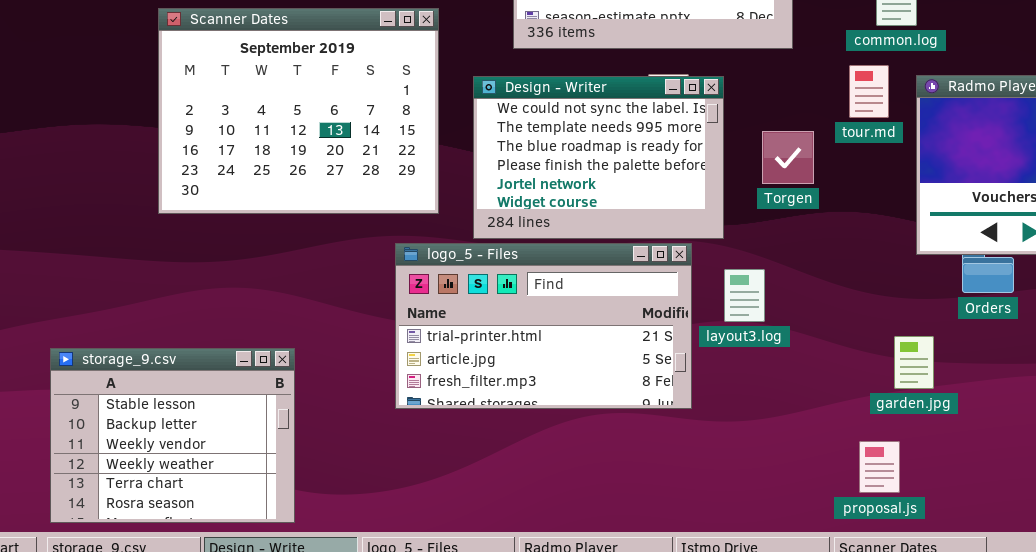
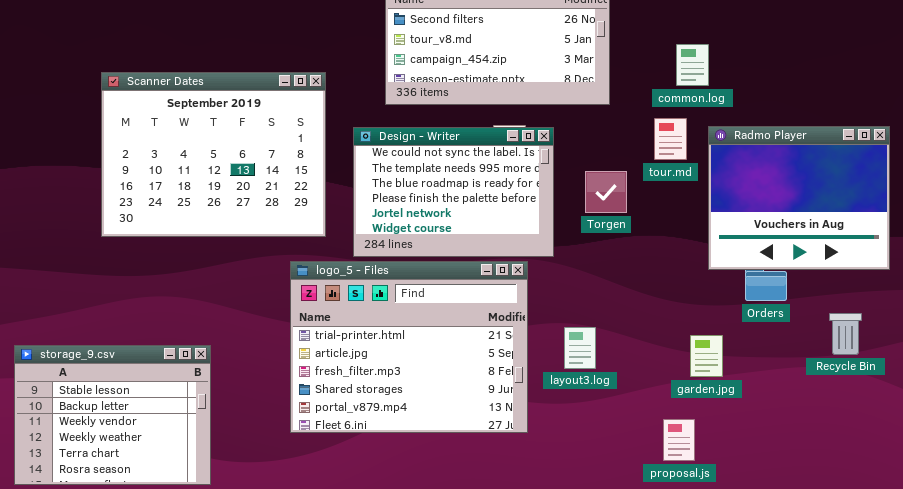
logo_5 - Files: [395,243,692,409] -> [290,261,528,433], resized
layout3.log: [724,269,765,322] -> [564,327,596,369], moved

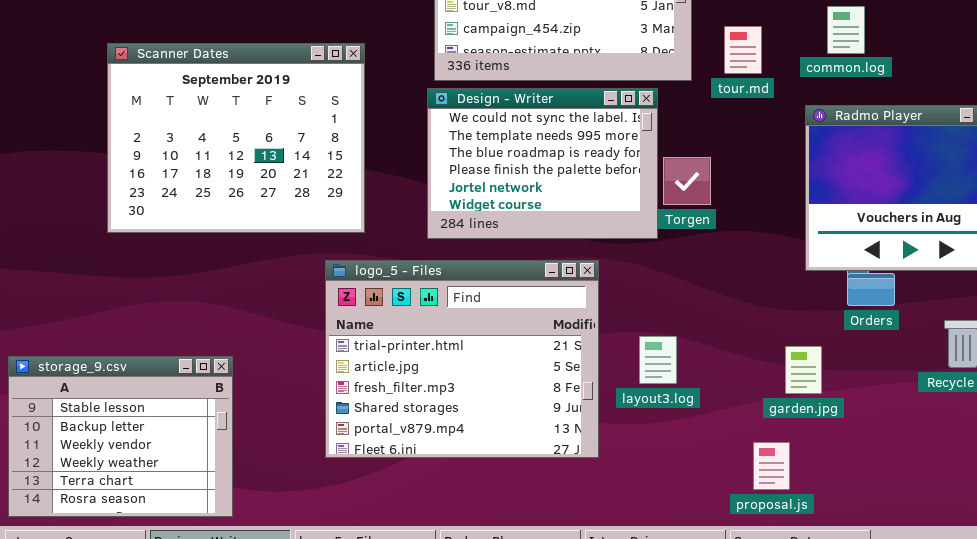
common.log: [676,44,709,86] -> [827,6,865,54], moved
tour.md: [654,118,687,160] -> [724,26,762,74], moved
Design - Writer: [353,127,554,257] -> [427,88,658,239], moved

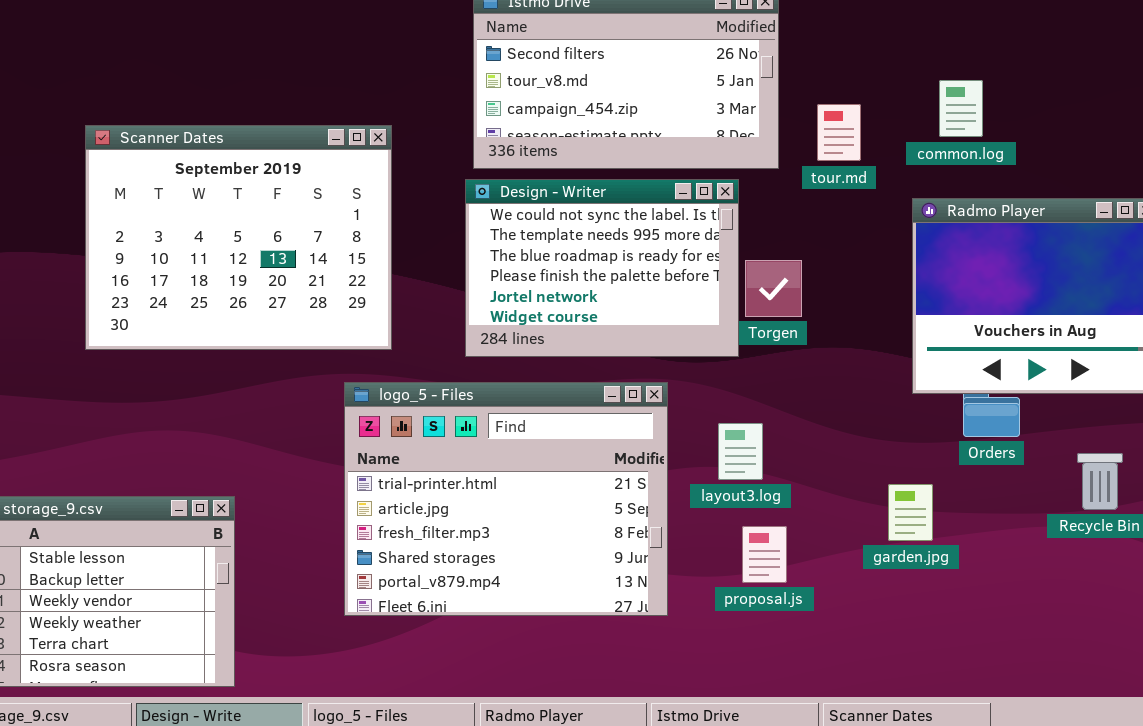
layout3.log: [639,336,677,384] -> [718,423,763,480], moved
proposal.js: [753,442,790,490] -> [742,526,787,583], moved

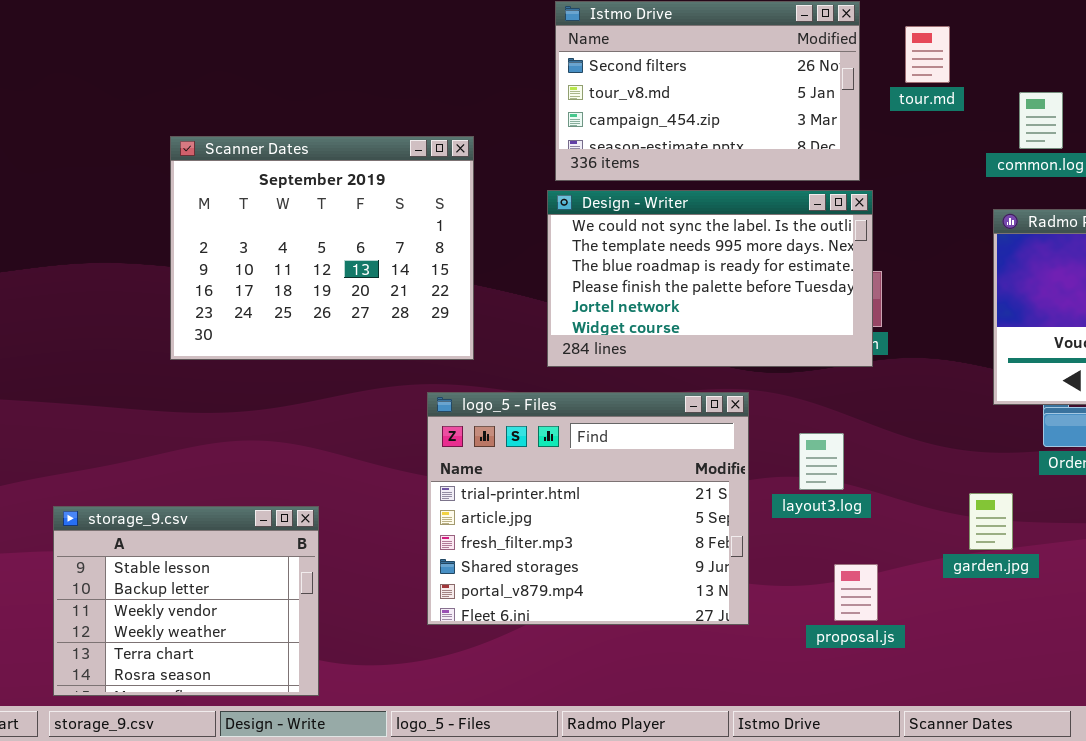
tour.md: [817,104,861,161] -> [905,26,950,83], moved
Design - Writer: [465,179,739,357] -> [547,190,873,367], resized
proposal.js: [742,526,787,583] -> [834,564,878,621], moved

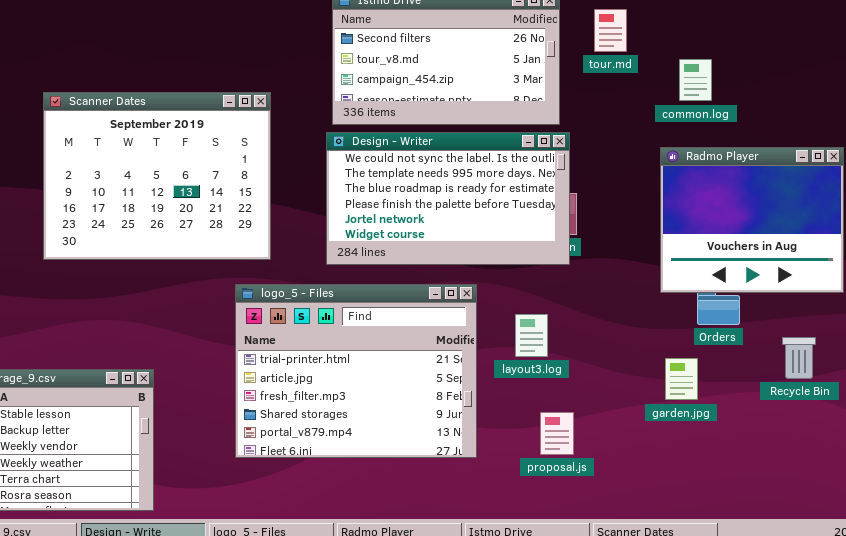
garden.jpg: [969,493,1013,550] -> [665,358,698,400], moved

